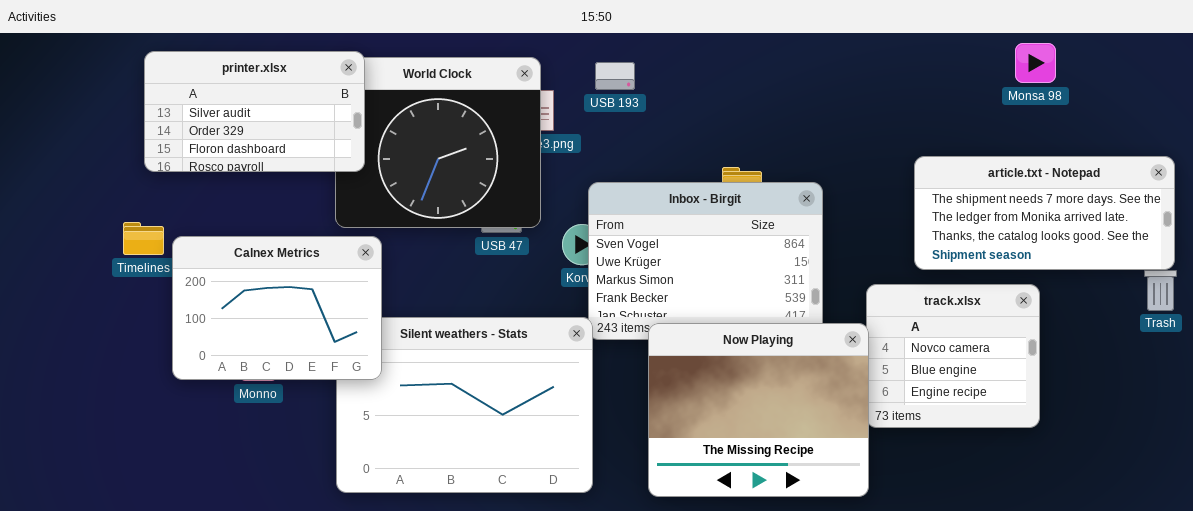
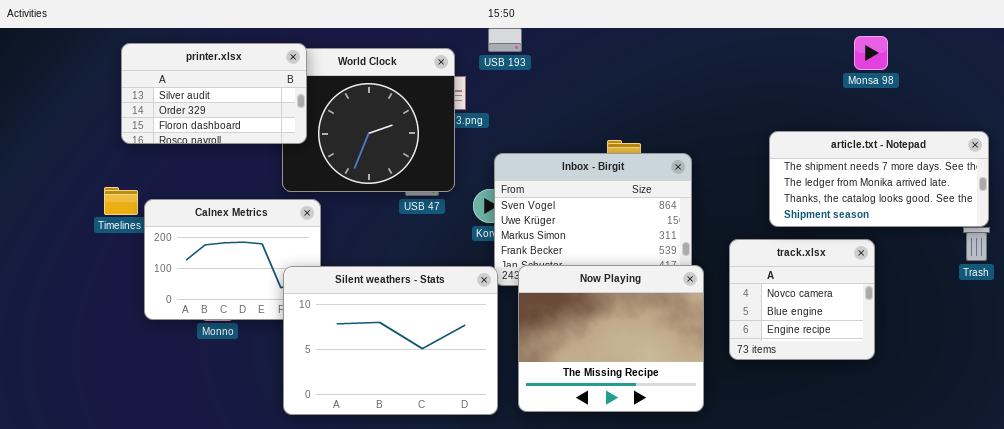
USB 193: [595,62,635,90] -> [488,28,522,52], moved
Silent weathers - Stats: [336,317,593,493] -> [283,266,498,415], raised
Now Playing: [648,323,869,497] -> [518,265,704,412], moved

